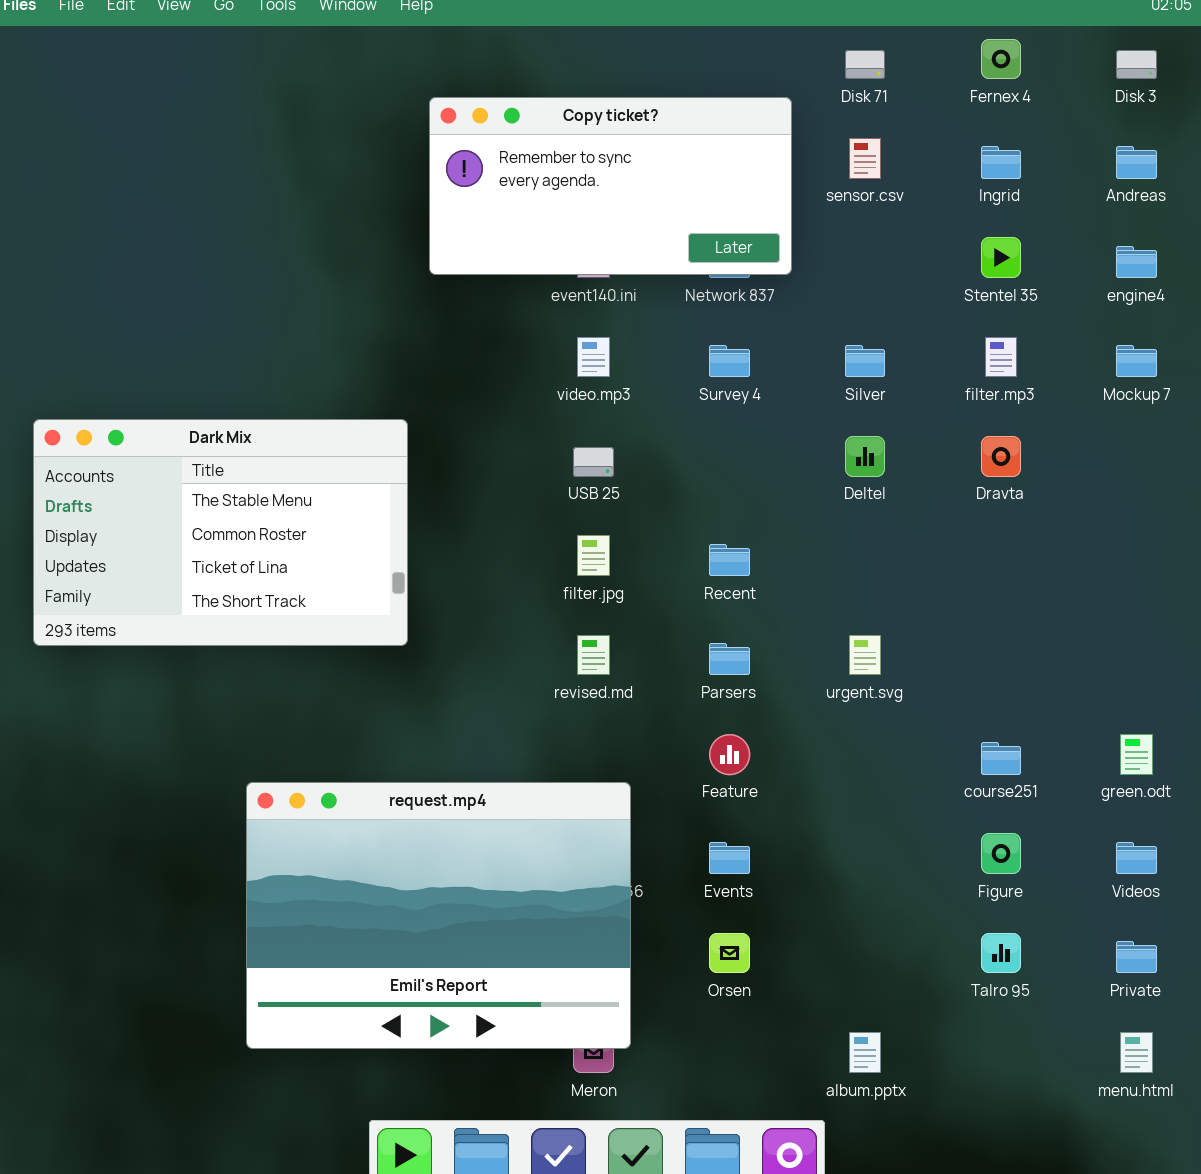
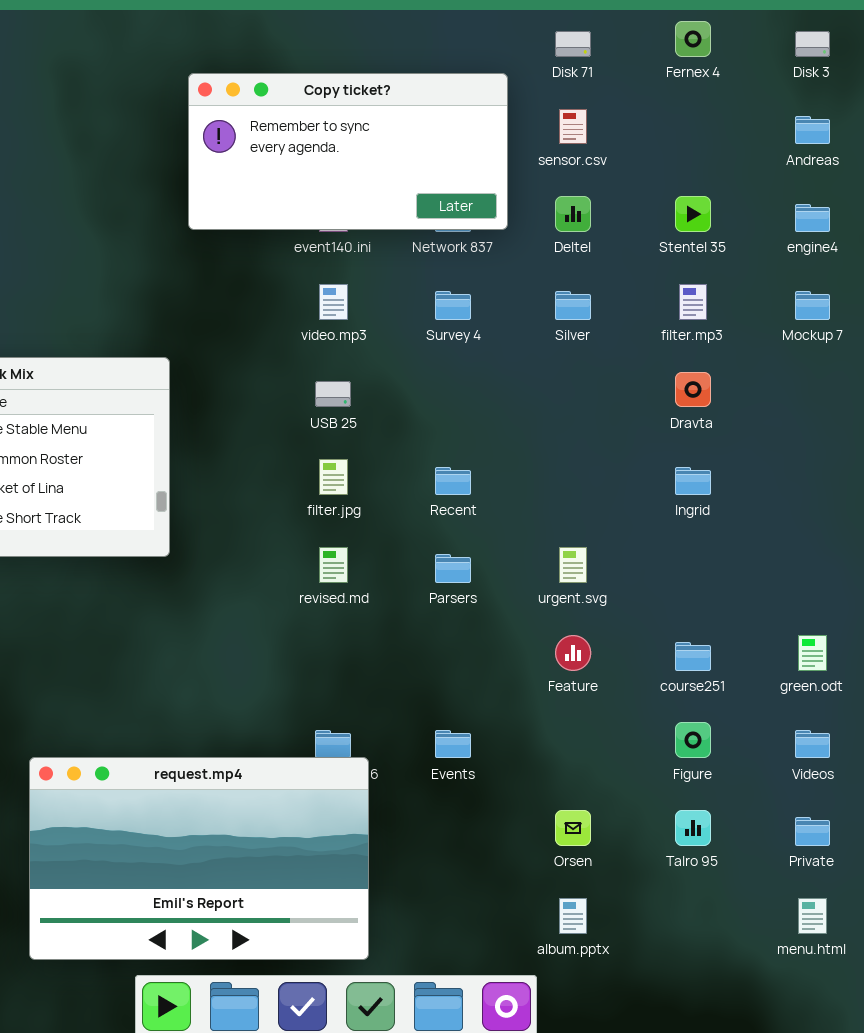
Ingrid: [981,146,1021,179] -> [675,467,711,495], moved
Deltel: [845,436,885,477] -> [555,196,591,232], moved
Feature: [709,734,750,775] -> [555,635,591,671], moved
request.mp4: [246,782,631,1049] -> [29,757,369,960], moved, resized
Orsen: [709,933,750,973] -> [555,810,591,846], moved

